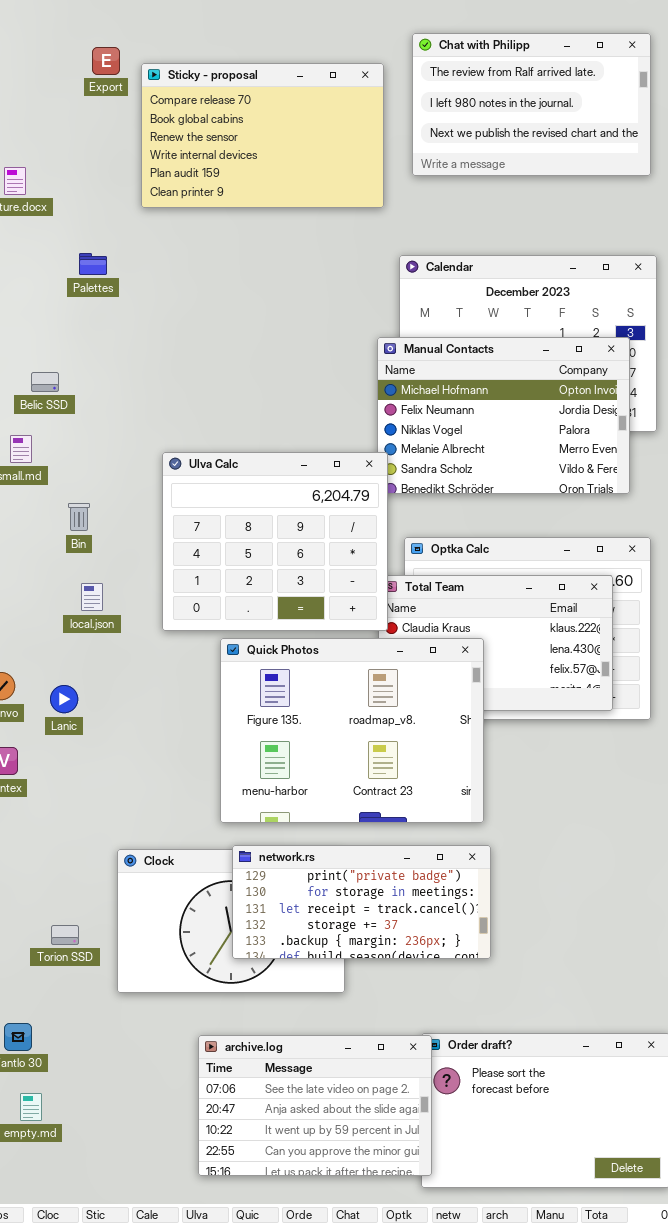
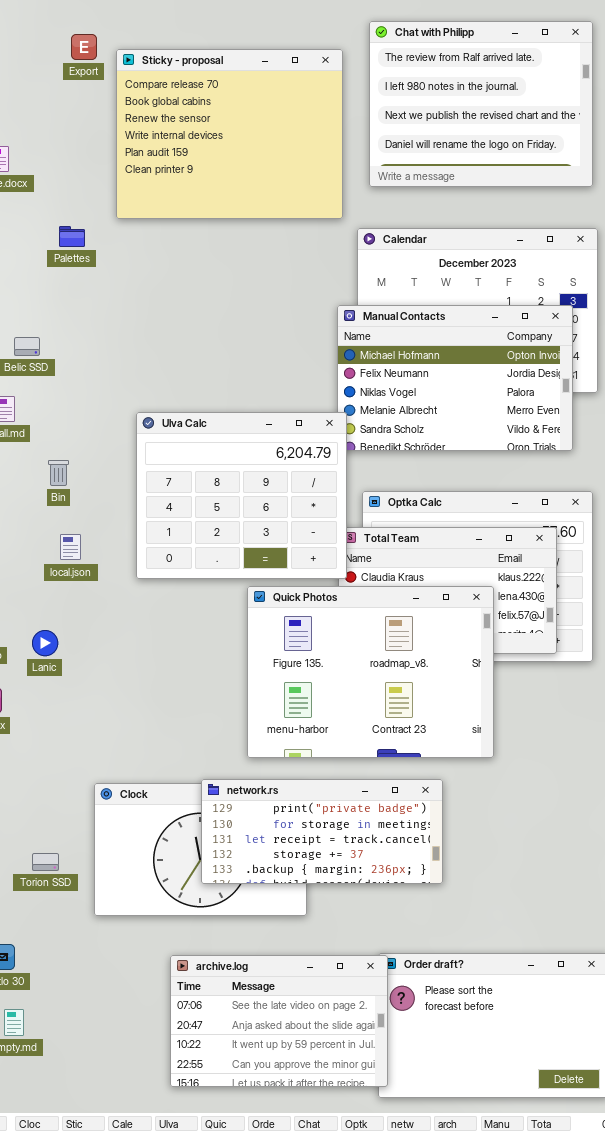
Chat with Philipp: [412,33,651,176] -> [369,21,593,187], resized
Sticky - proposal: [141,63,384,208] -> [116,49,343,219], resized
Quick Photos: [220,638,484,823] -> [247,586,494,758], moved

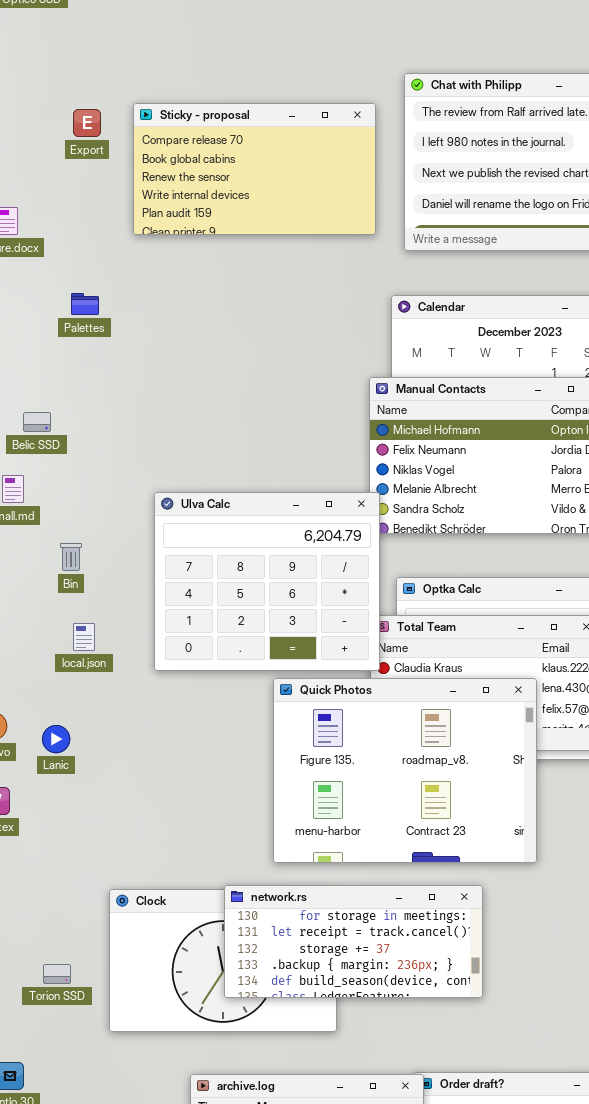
Export: [71,34,97,60] -> [73,109,101,137], moved
Sticky - proposal: [116,49,343,219] -> [133,103,376,235], resized
network.rs: [201,779,443,884] -> [224,885,483,998], scrolled down 1 row

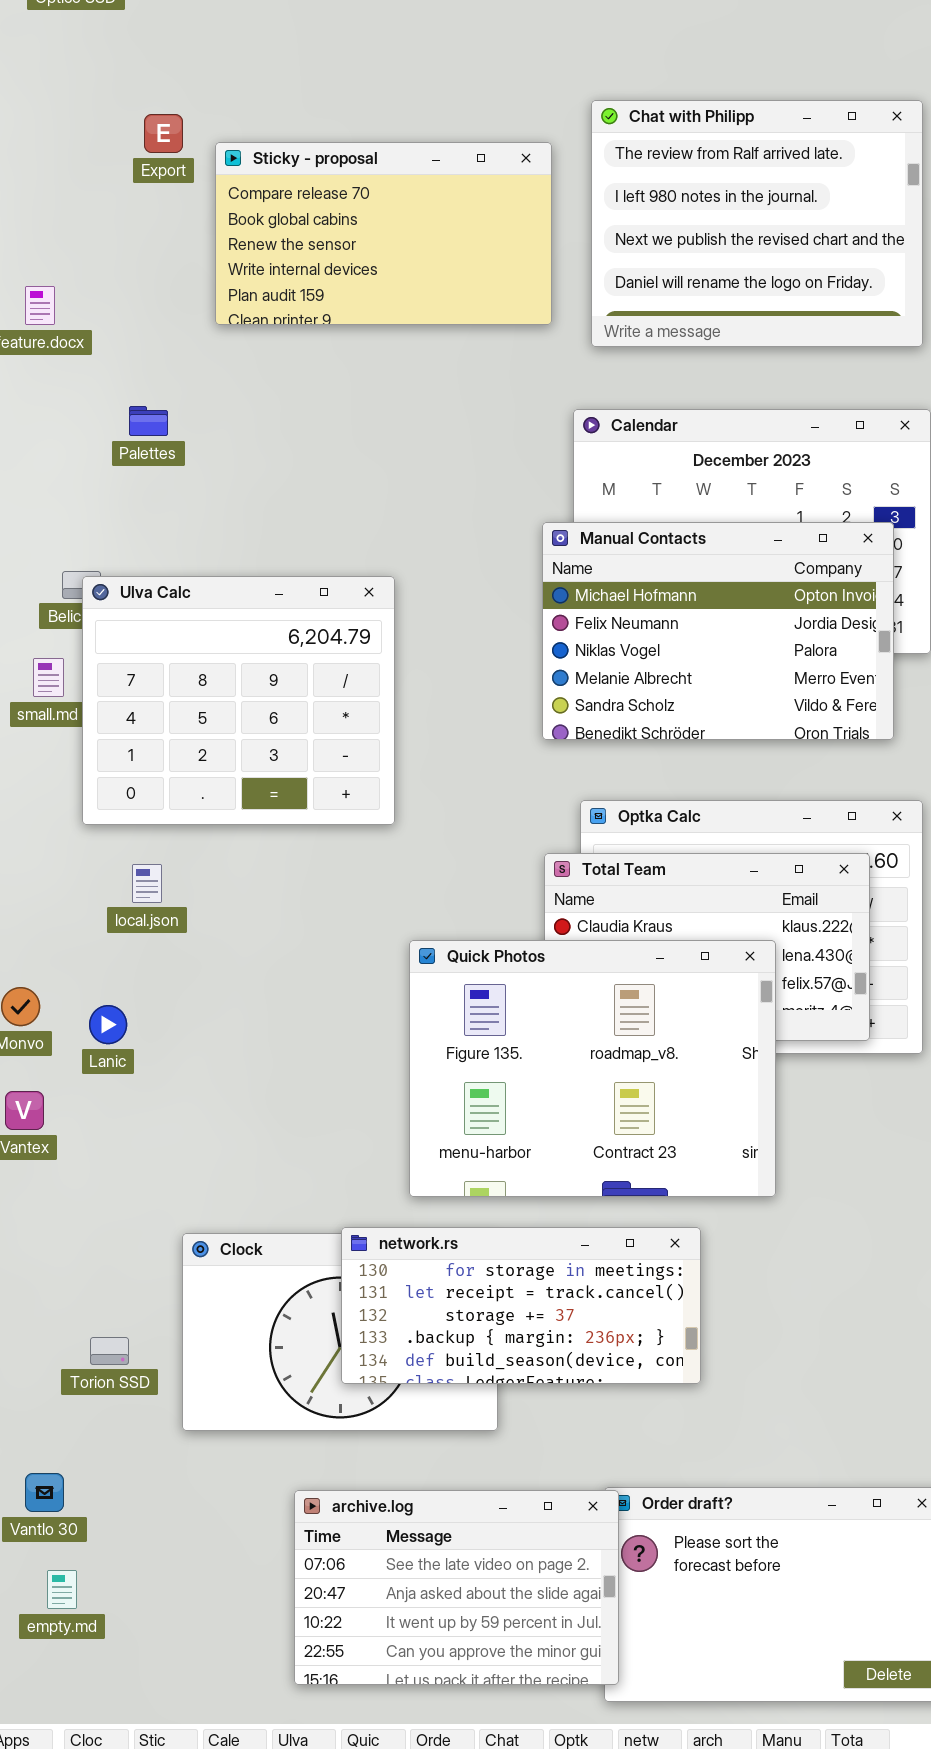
Export: [73,109,101,137] -> [144,114,183,153], moved
Ulva Calc: [154,492,380,671] -> [82,576,395,825], moved

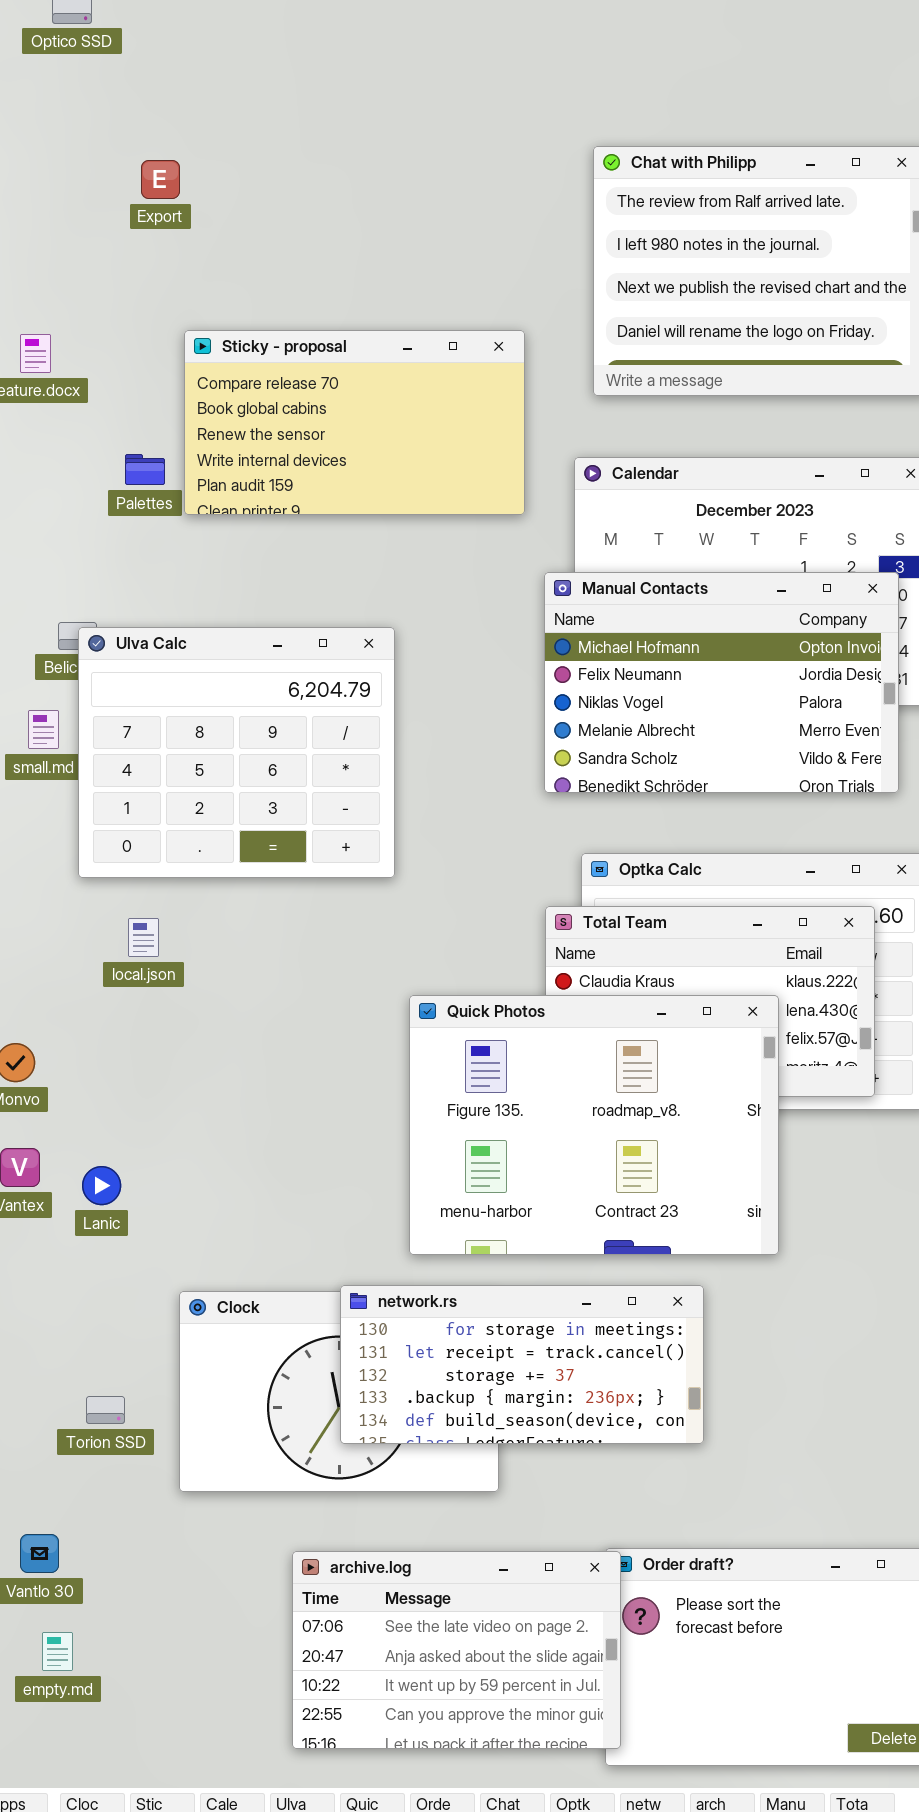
Sticky - proposal: [215,142,552,325] -> [184,330,525,515], moved
Lanic: [89,1005,127,1044] -> [82,1166,121,1205], moved

